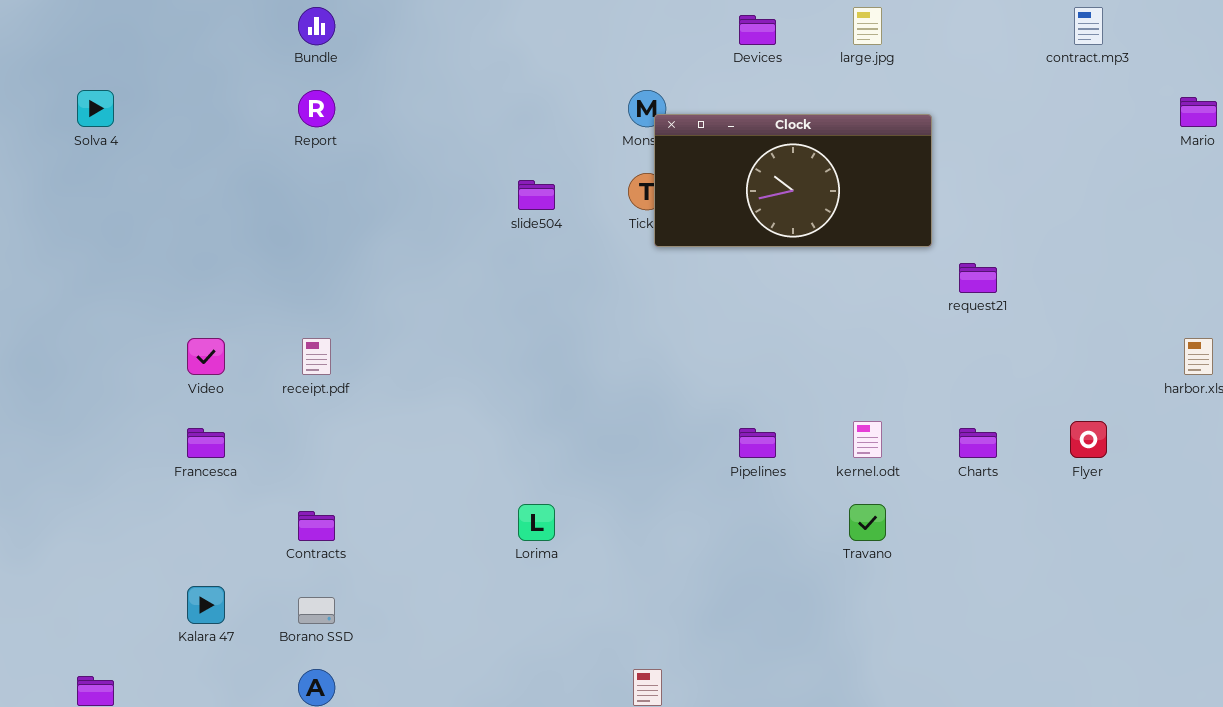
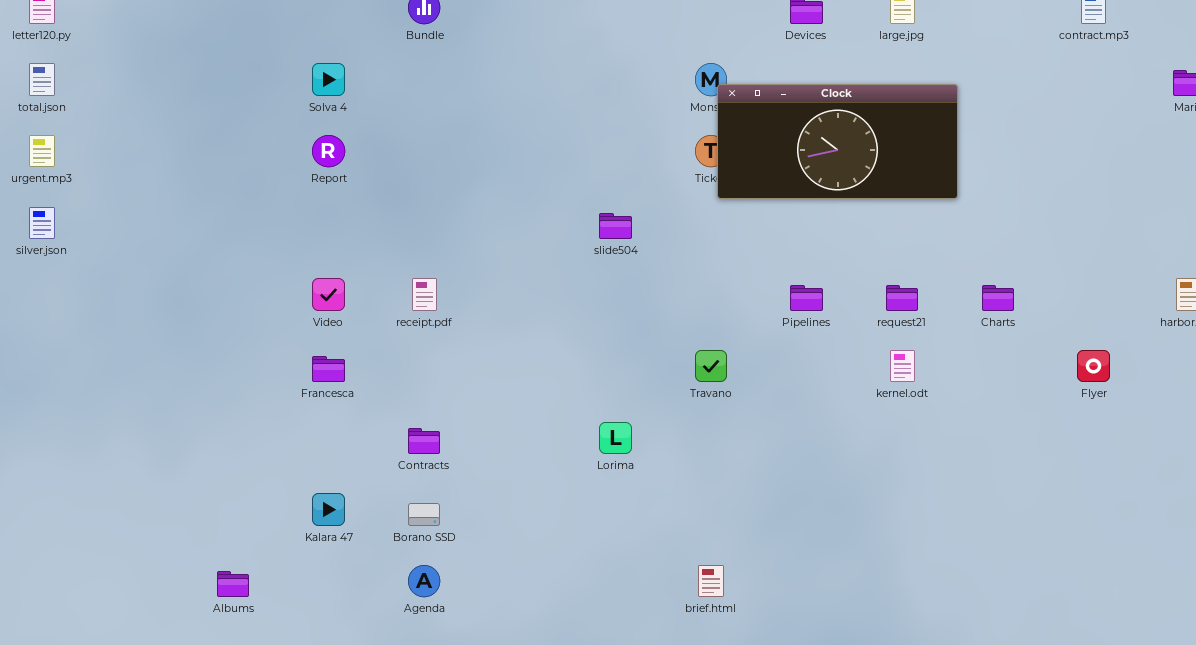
Solva 4: [77,90,114,127] -> [312,63,345,96], moved
Report: [298,90,335,127] -> [312,135,345,167], moved
slide504: [518,180,555,210] -> [599,213,632,239], moved
request21: [959,263,997,293] -> [886,285,918,311], moved
Pipelines: [739,428,776,458] -> [790,285,823,311], moved
Charts: [959,428,997,458] -> [982,285,1014,311], moved
Travano: [849,504,886,541] -> [695,350,727,382], moved

